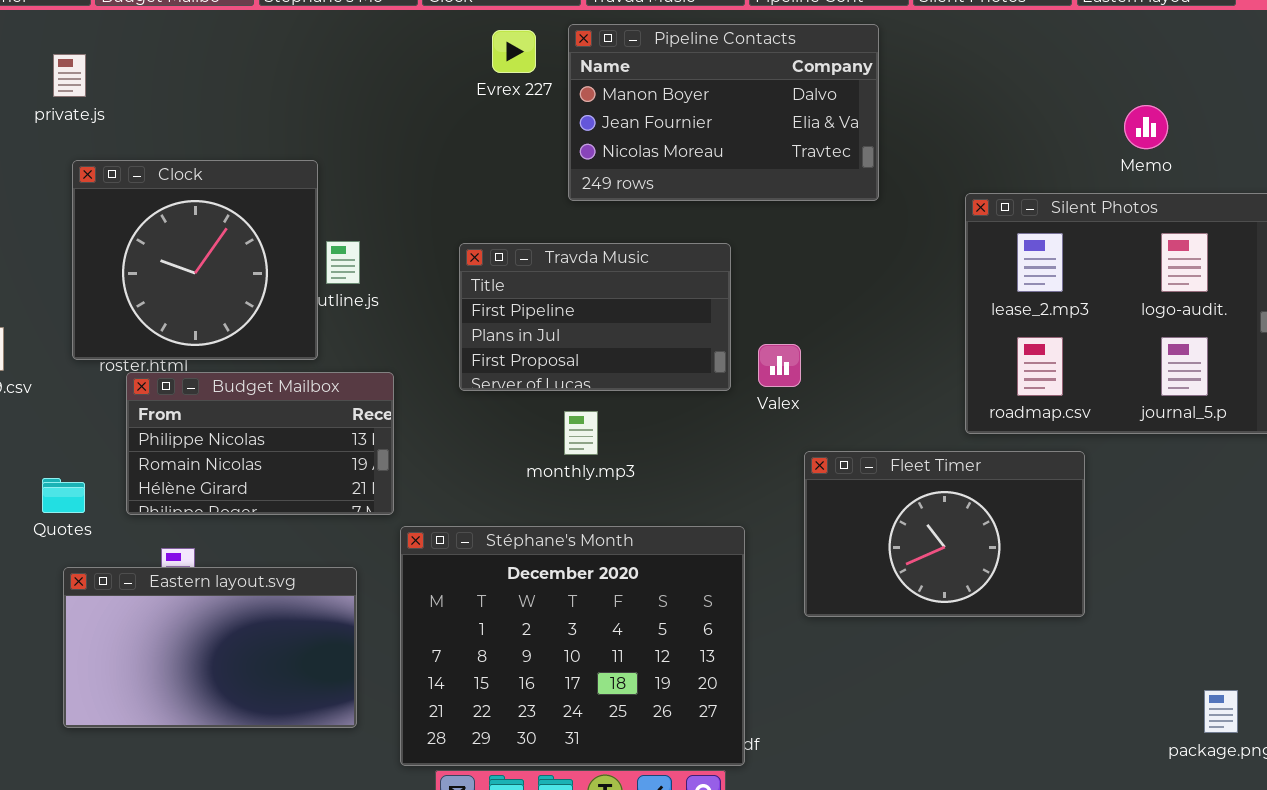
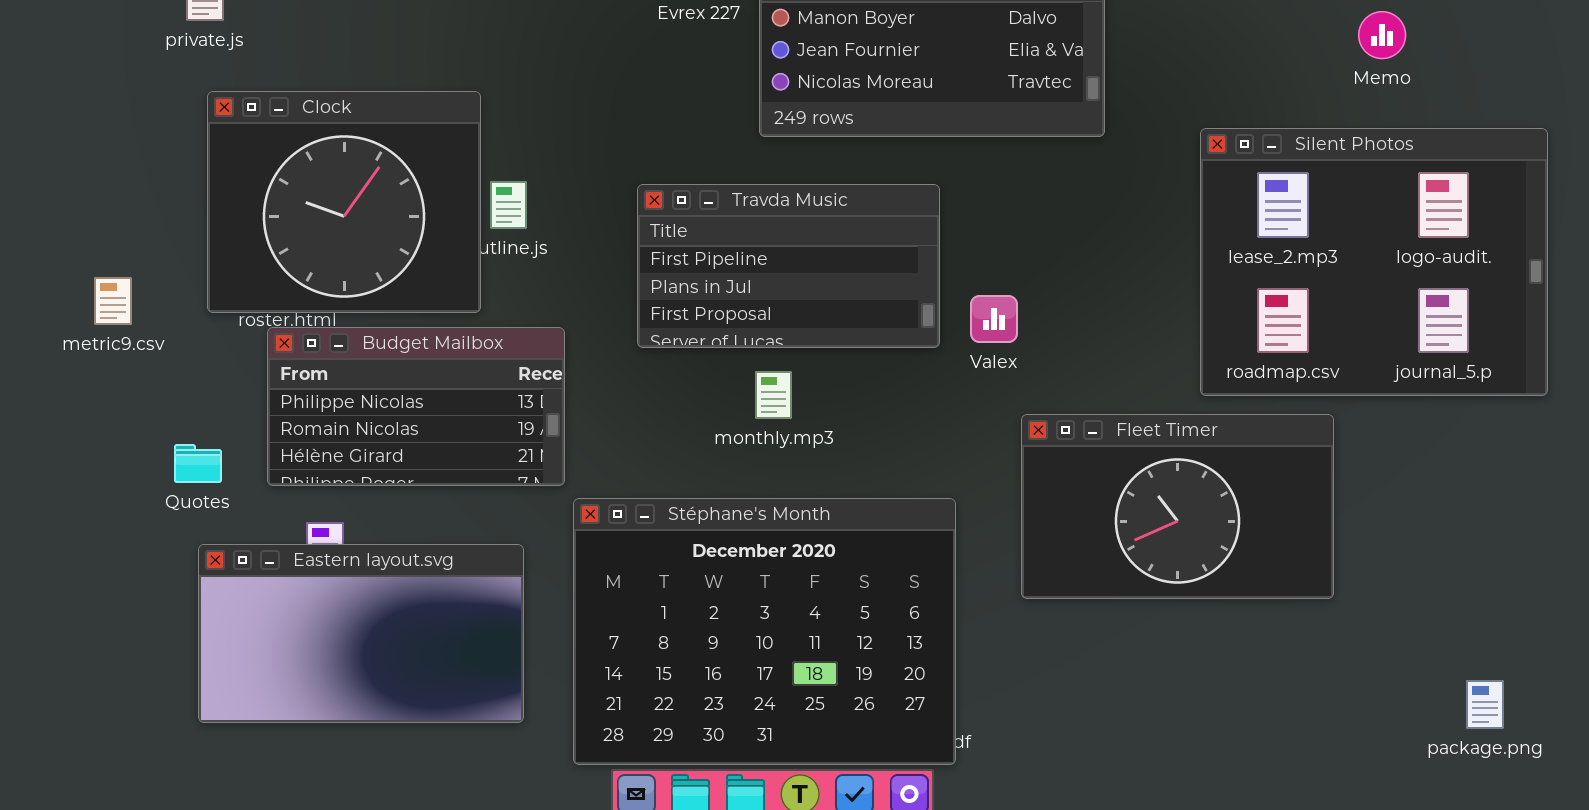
Memo: [1124,105,1168,149] -> [1358,11,1406,59], moved

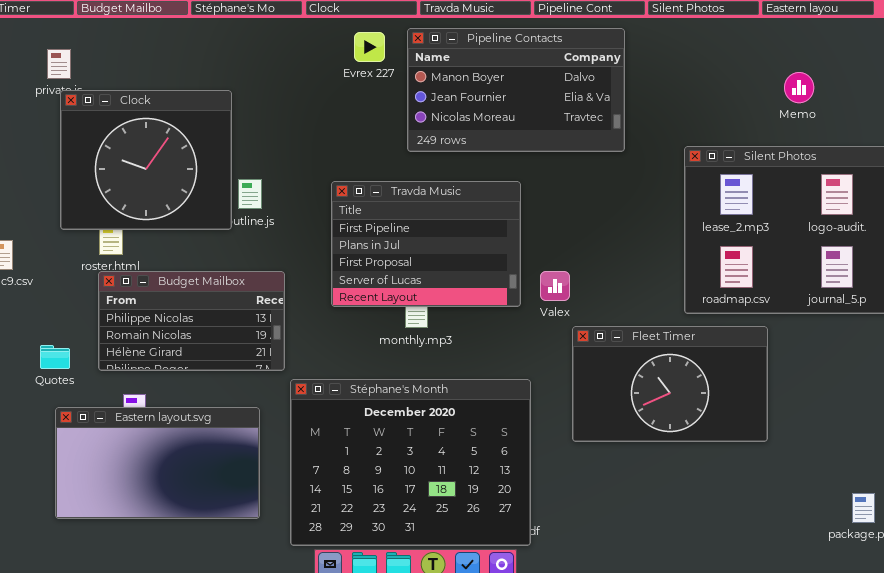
Clock: [207,91,481,313] -> [60,90,232,230], moved
Travda Music: [637,184,940,348] -> [331,181,521,307], resized
Valex: [970,295,1018,343] -> [540,271,570,301], moved

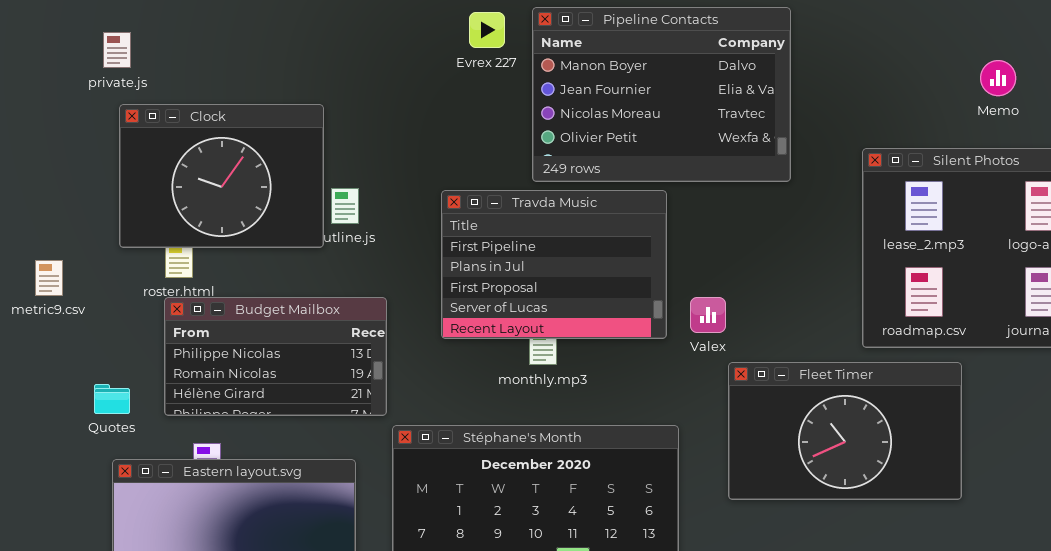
Pipeline Contacts: [407,28,625,152] -> [532,7,791,182], resized
Clock: [60,90,232,230] -> [119,104,324,248], resized

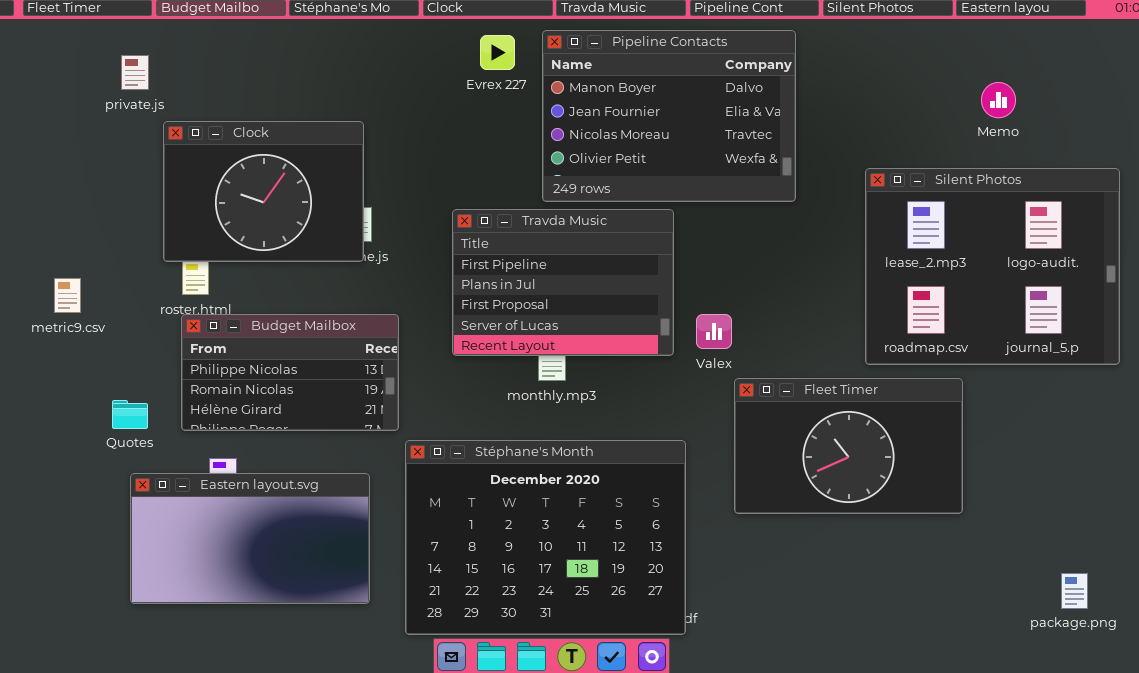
Clock: [119,104,324,248] -> [163,121,364,262], moved

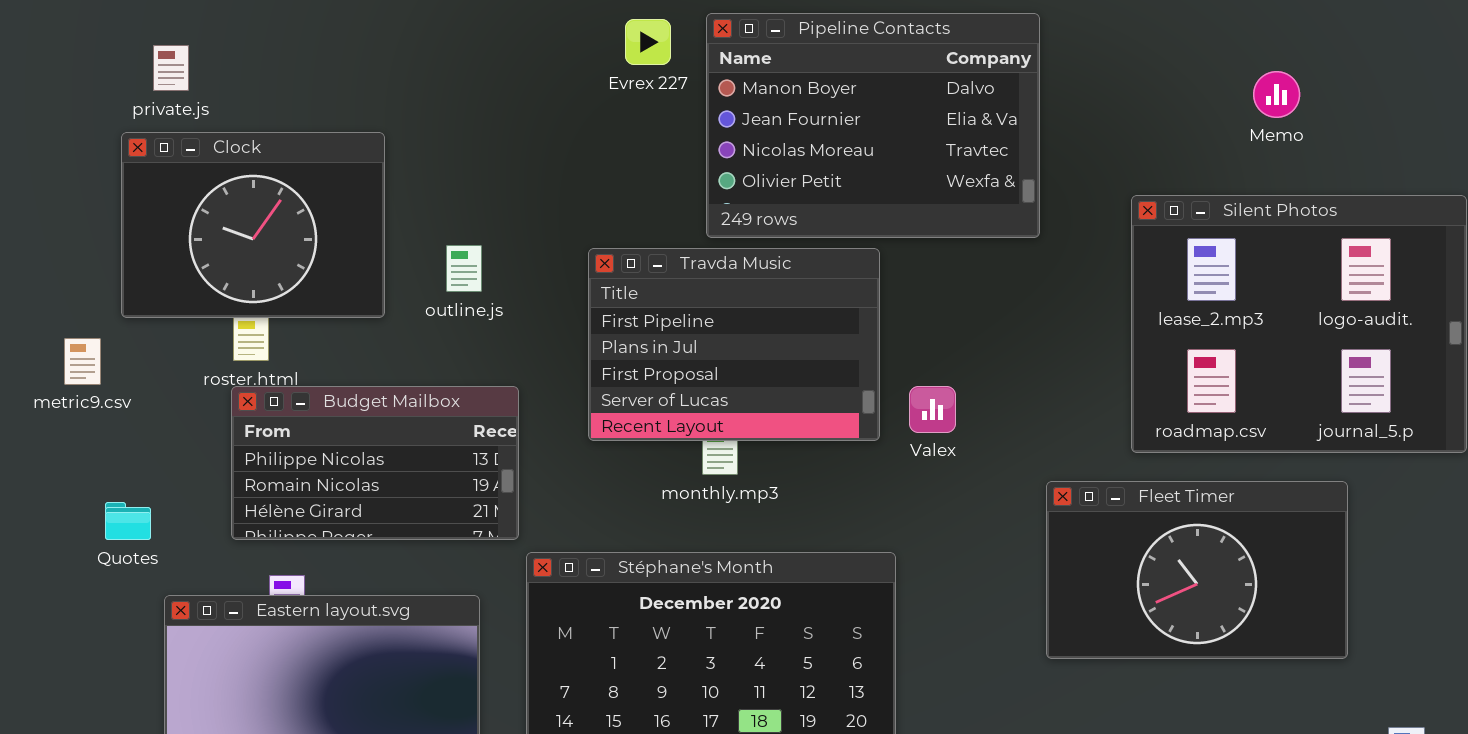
Memo: [981,82,1016,118] -> [1253,71,1300,118], moved
Clock: [163,121,364,262] -> [121,132,385,318], moved
Fleet Timer: [734,378,963,514] -> [1046,481,1348,659], moved
Quotes: [112,400,148,429] -> [105,502,151,540], moved

